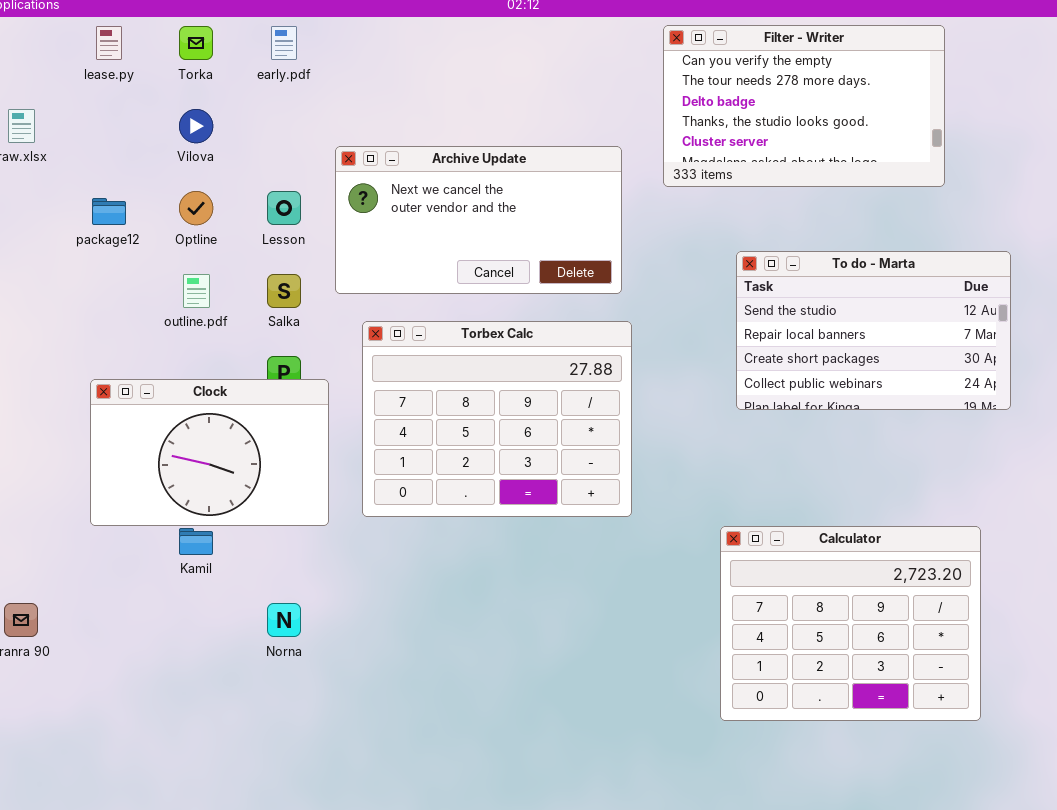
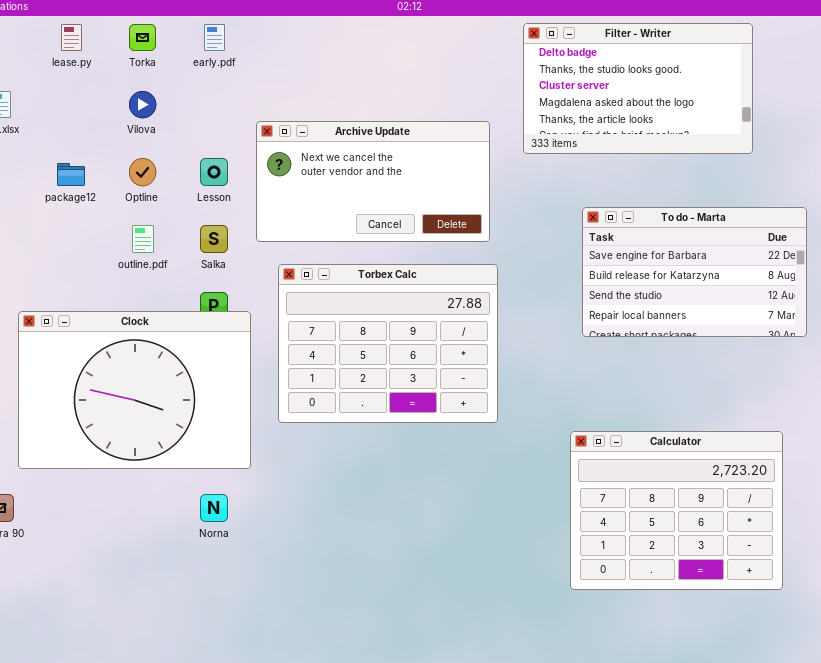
Filter - Writer: [663,25,945,187] -> [523,23,753,154], scrolled down 2 rows
To do - Marta: [736,251,1011,410] -> [582,207,807,337], scrolled up 2 rows
Clock: [90,379,329,526] -> [18,311,251,469], resized

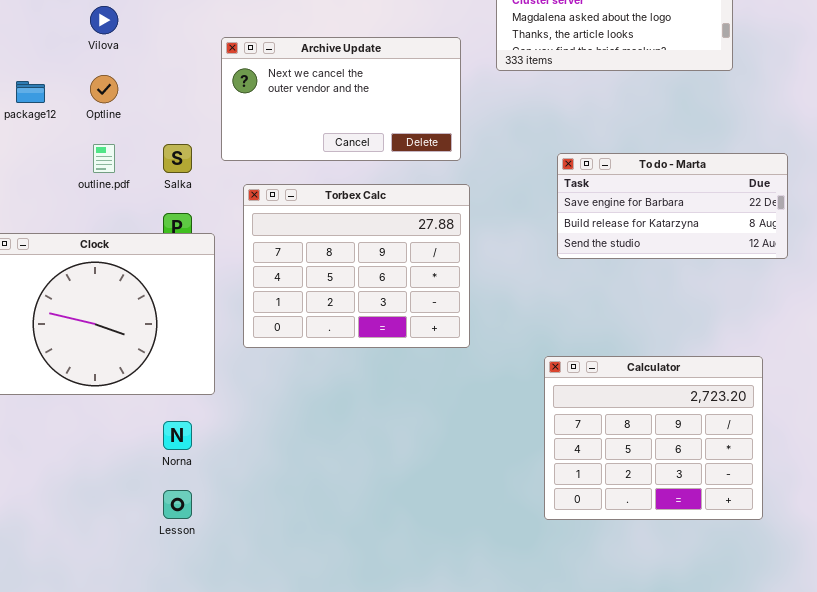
Lesson: [200,158,228,186] -> [163,490,192,519], moved
To do - Marta: [582,207,807,337] -> [557,153,788,259], resized

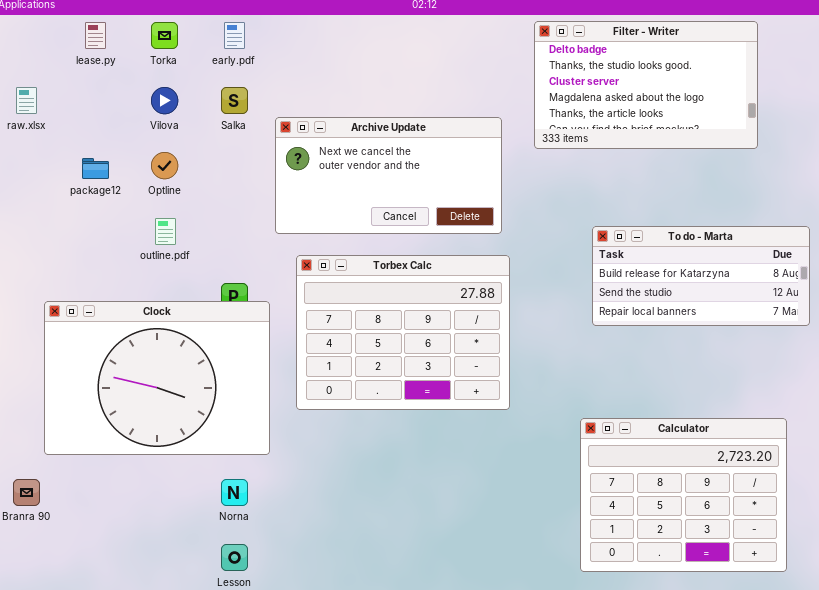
Salka: [163,144,192,173] -> [221,87,248,114], moved
To do - Marta: [557,153,788,259] -> [592,226,810,326], scrolled down 1 row

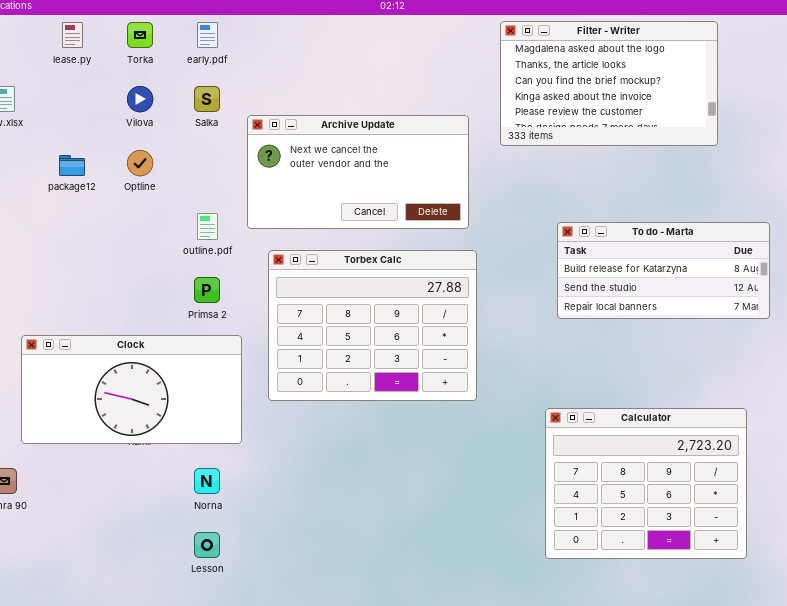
Filter - Writer: [534,21,758,149] -> [500,21,718,146], scrolled down 3 rows
outline.pdf: [155,218,176,245] -> [197,213,218,240], moved
Clock: [44,301,270,455] -> [21,335,242,444], resized

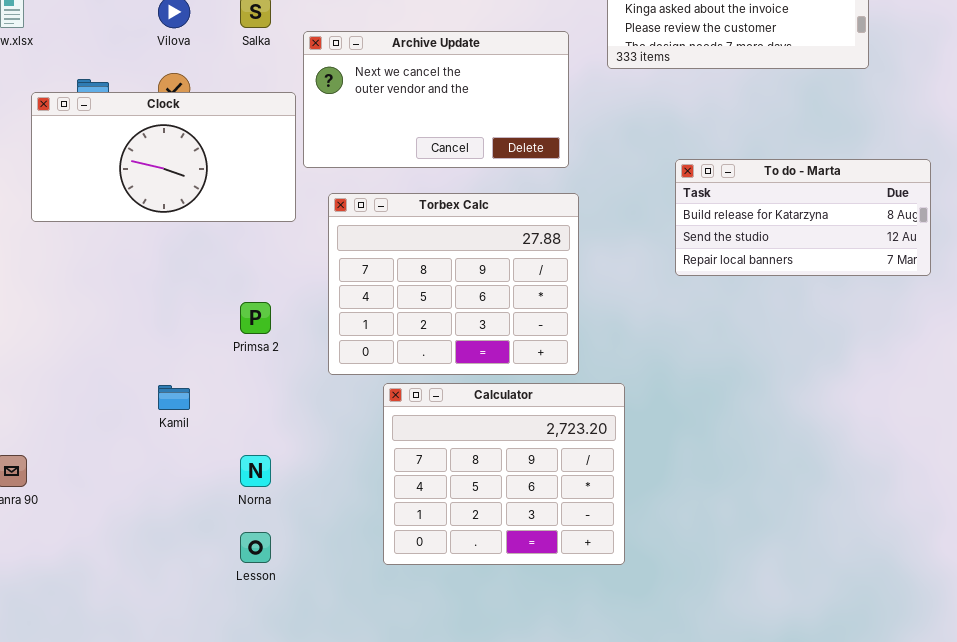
Primsa 2: [194,277,220,303] -> [240,302,271,334], moved
Clock: [21,335,242,444] -> [31,92,296,222], moved
Calculator: [545,408,747,559] -> [383,383,625,565], moved

